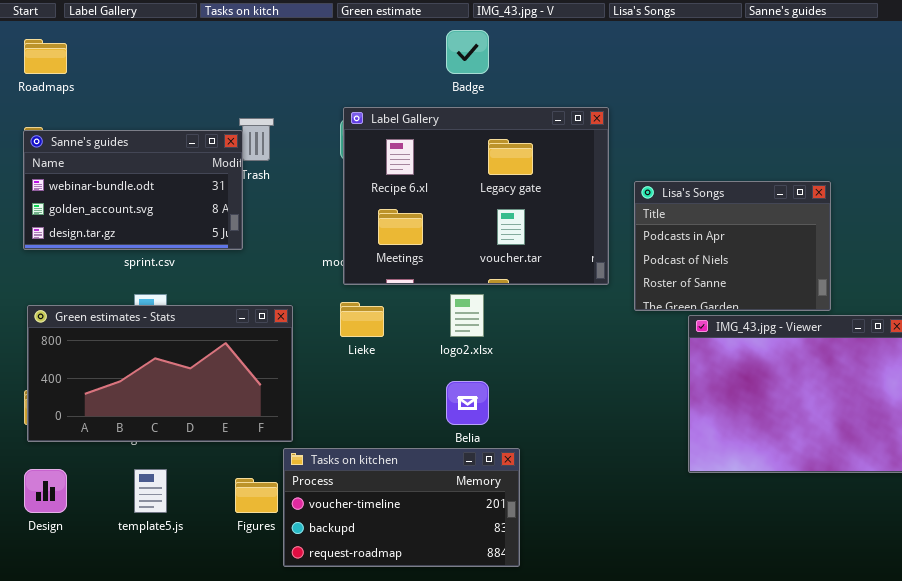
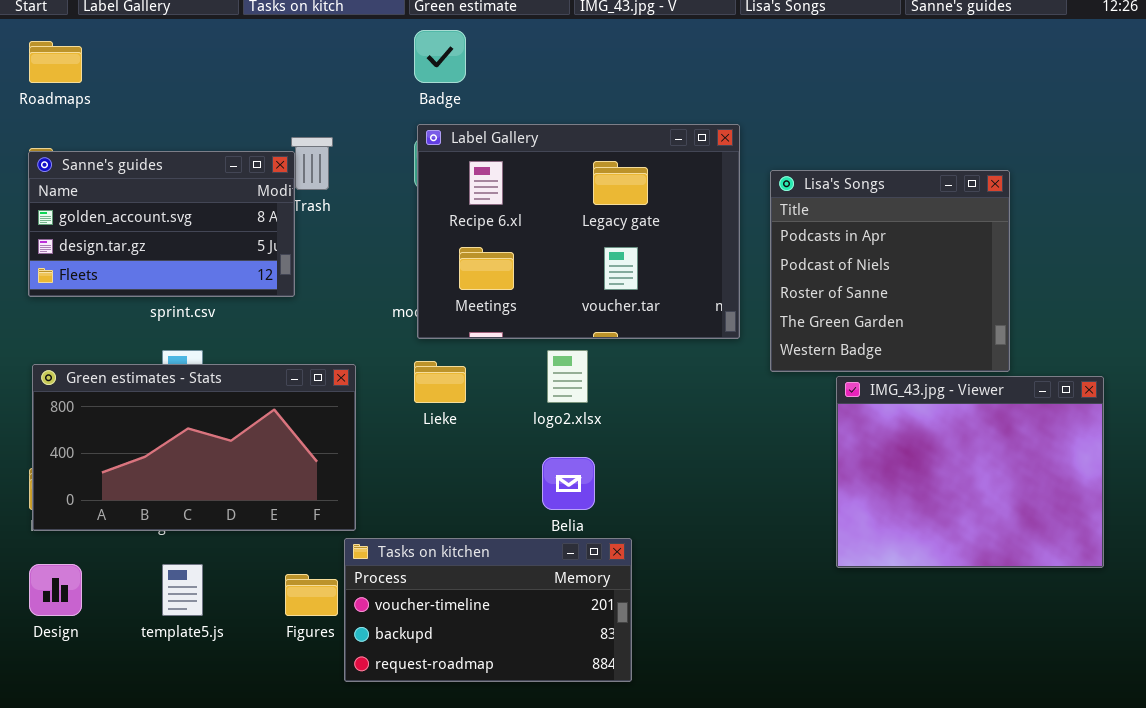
Badge: [446,30,489,74] -> [414,30,466,83], moved
Sanne's guides: [23,130,243,250] -> [28,151,295,297], scrolled down 1 row
Lisa's Songs: [634,181,831,311] -> [770,170,1010,372], resized

